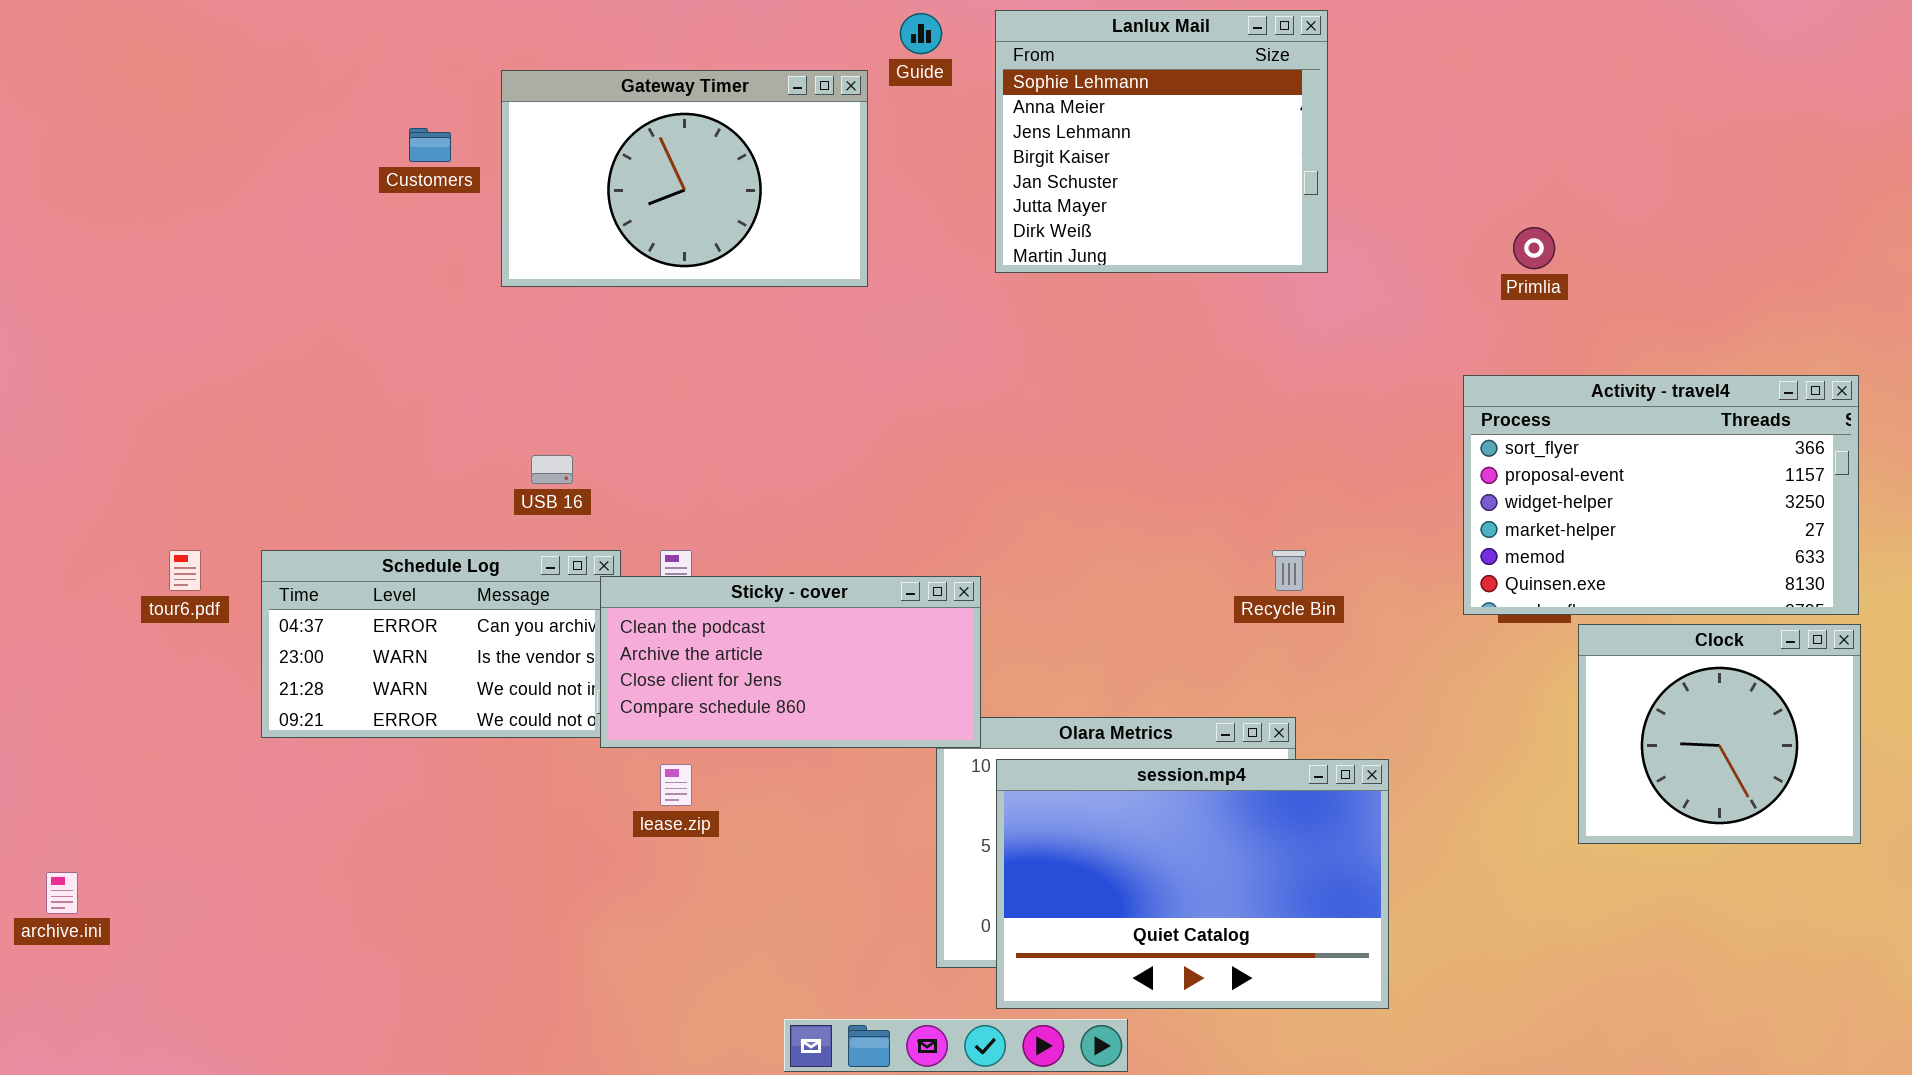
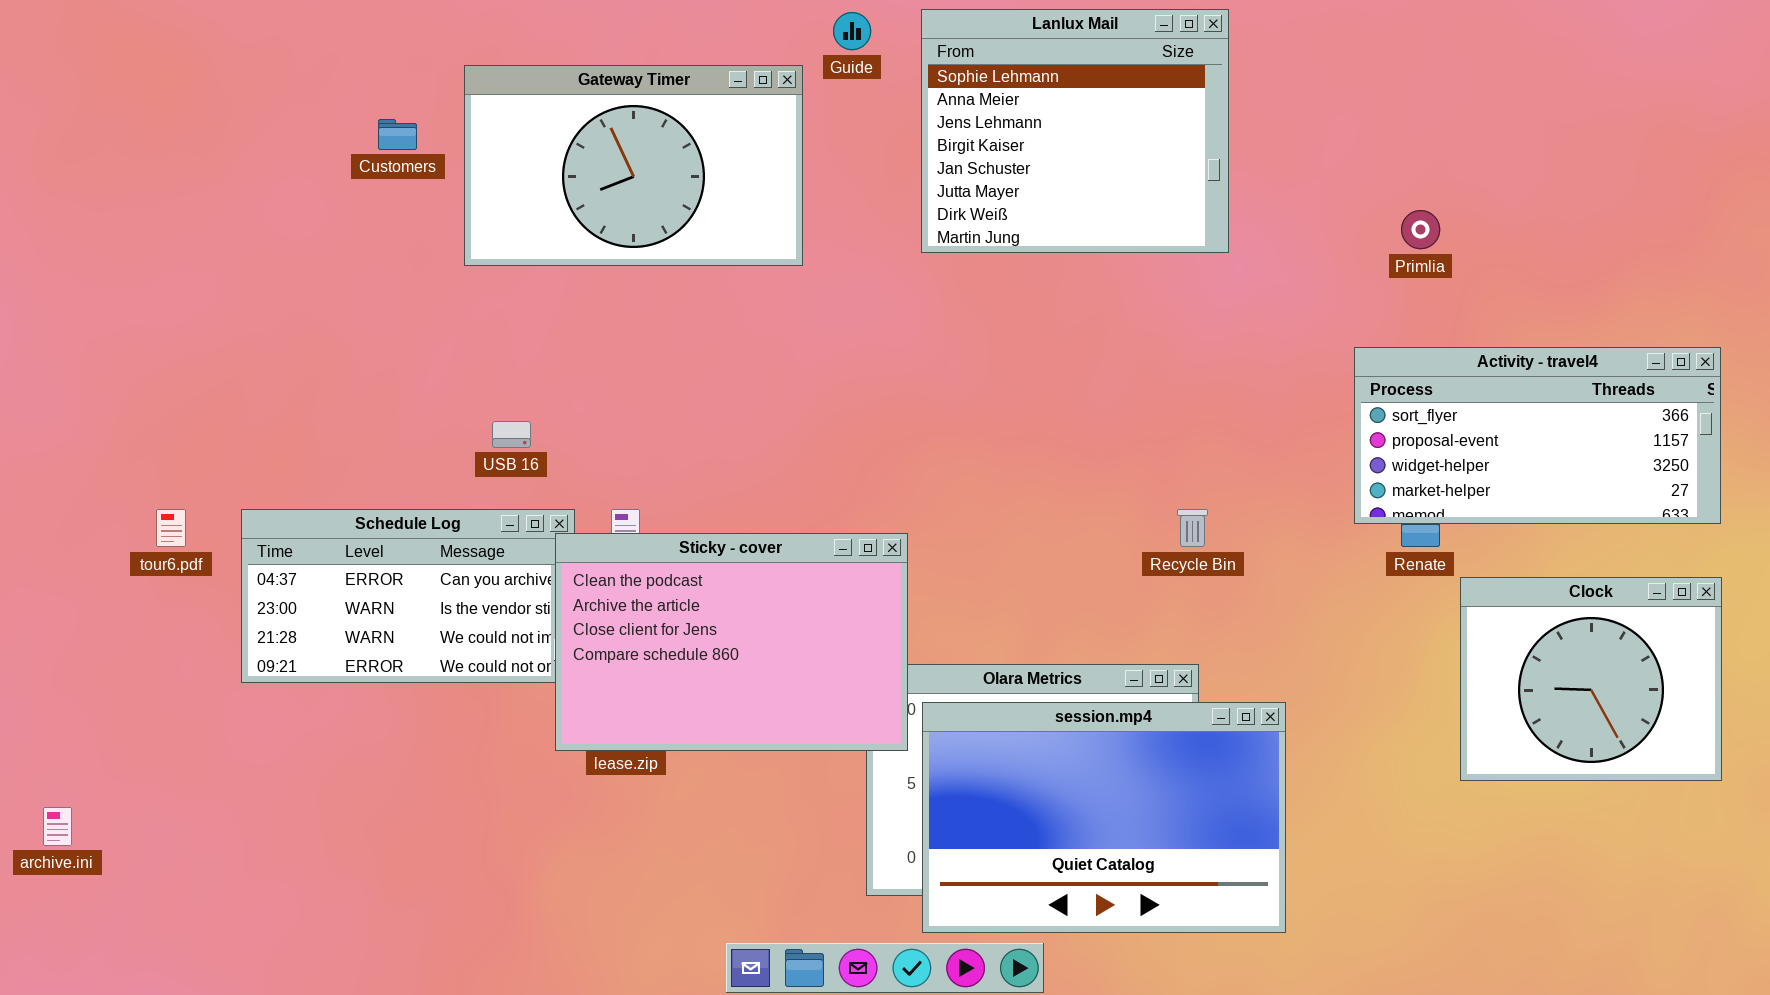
Activity - travel4: [1463,375,1859,615] -> [1354,347,1721,524], resized
Sticky - cover: [600,576,981,748] -> [555,533,908,751], resized

